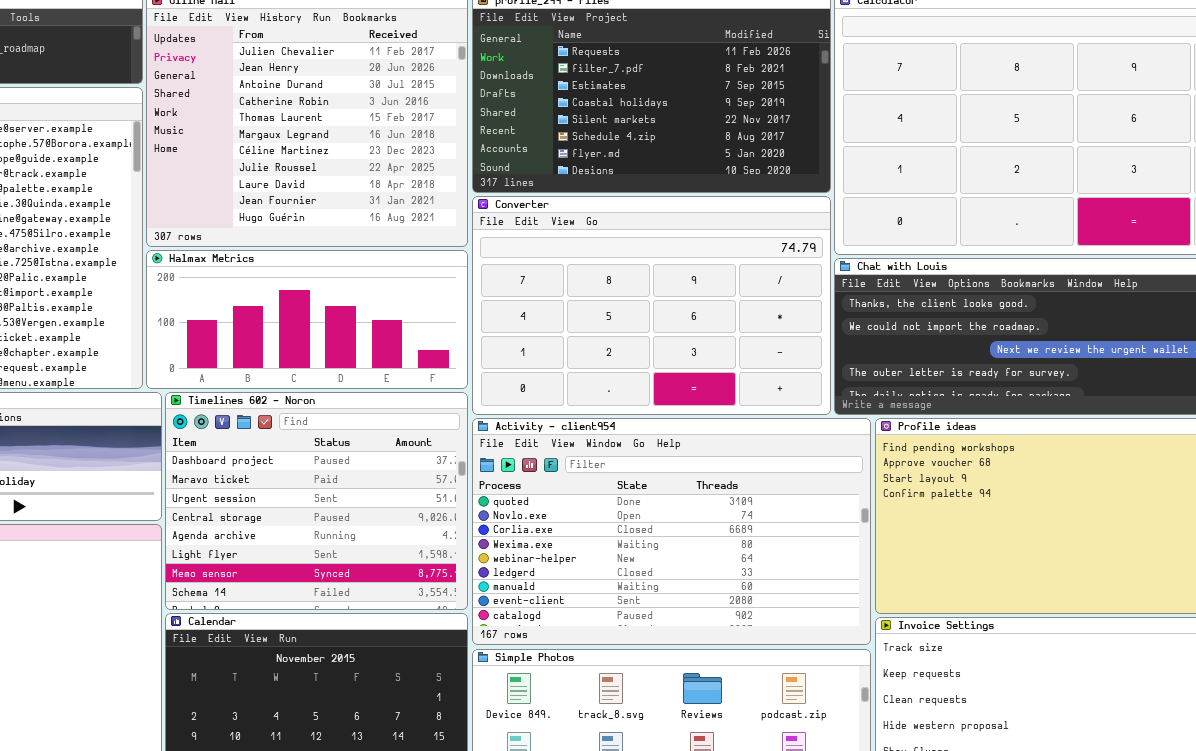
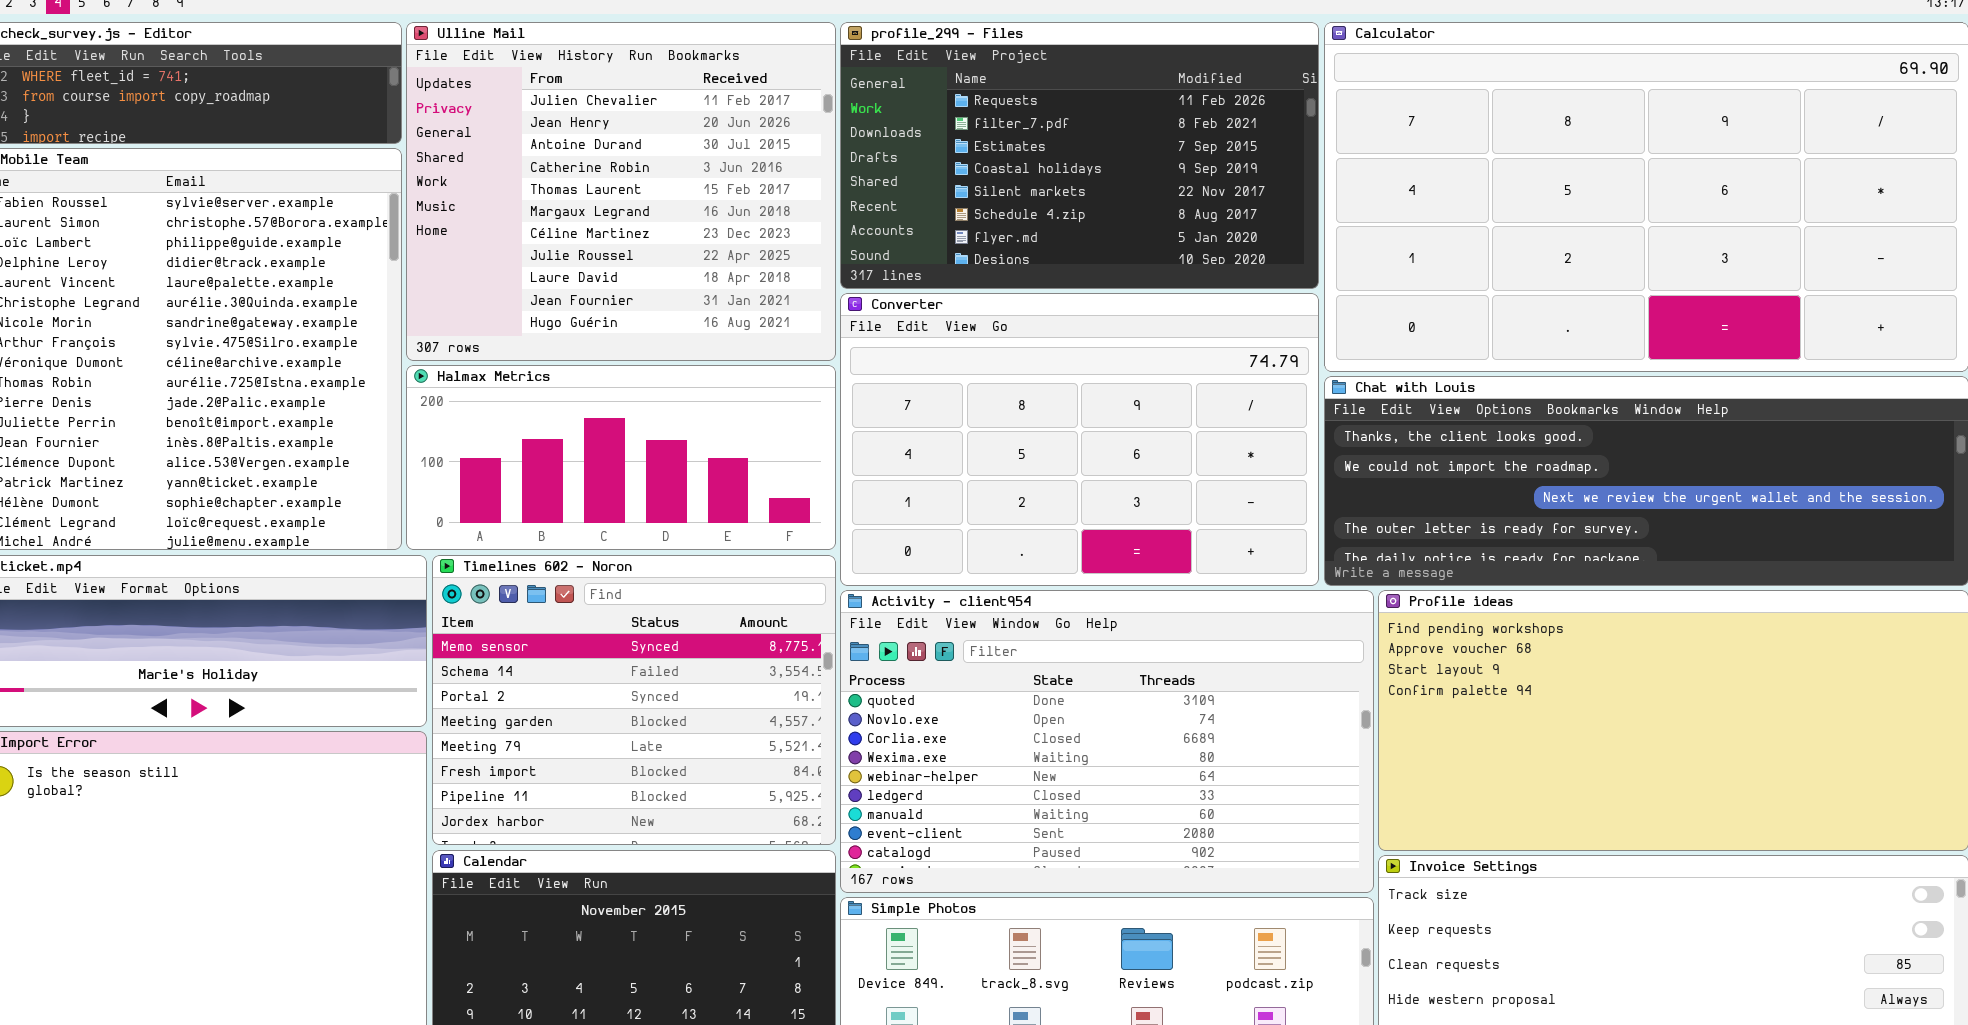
Timelines 602 - Noron: [165,392,468,610] -> [432,555,836,845], scrolled down 6 rows

